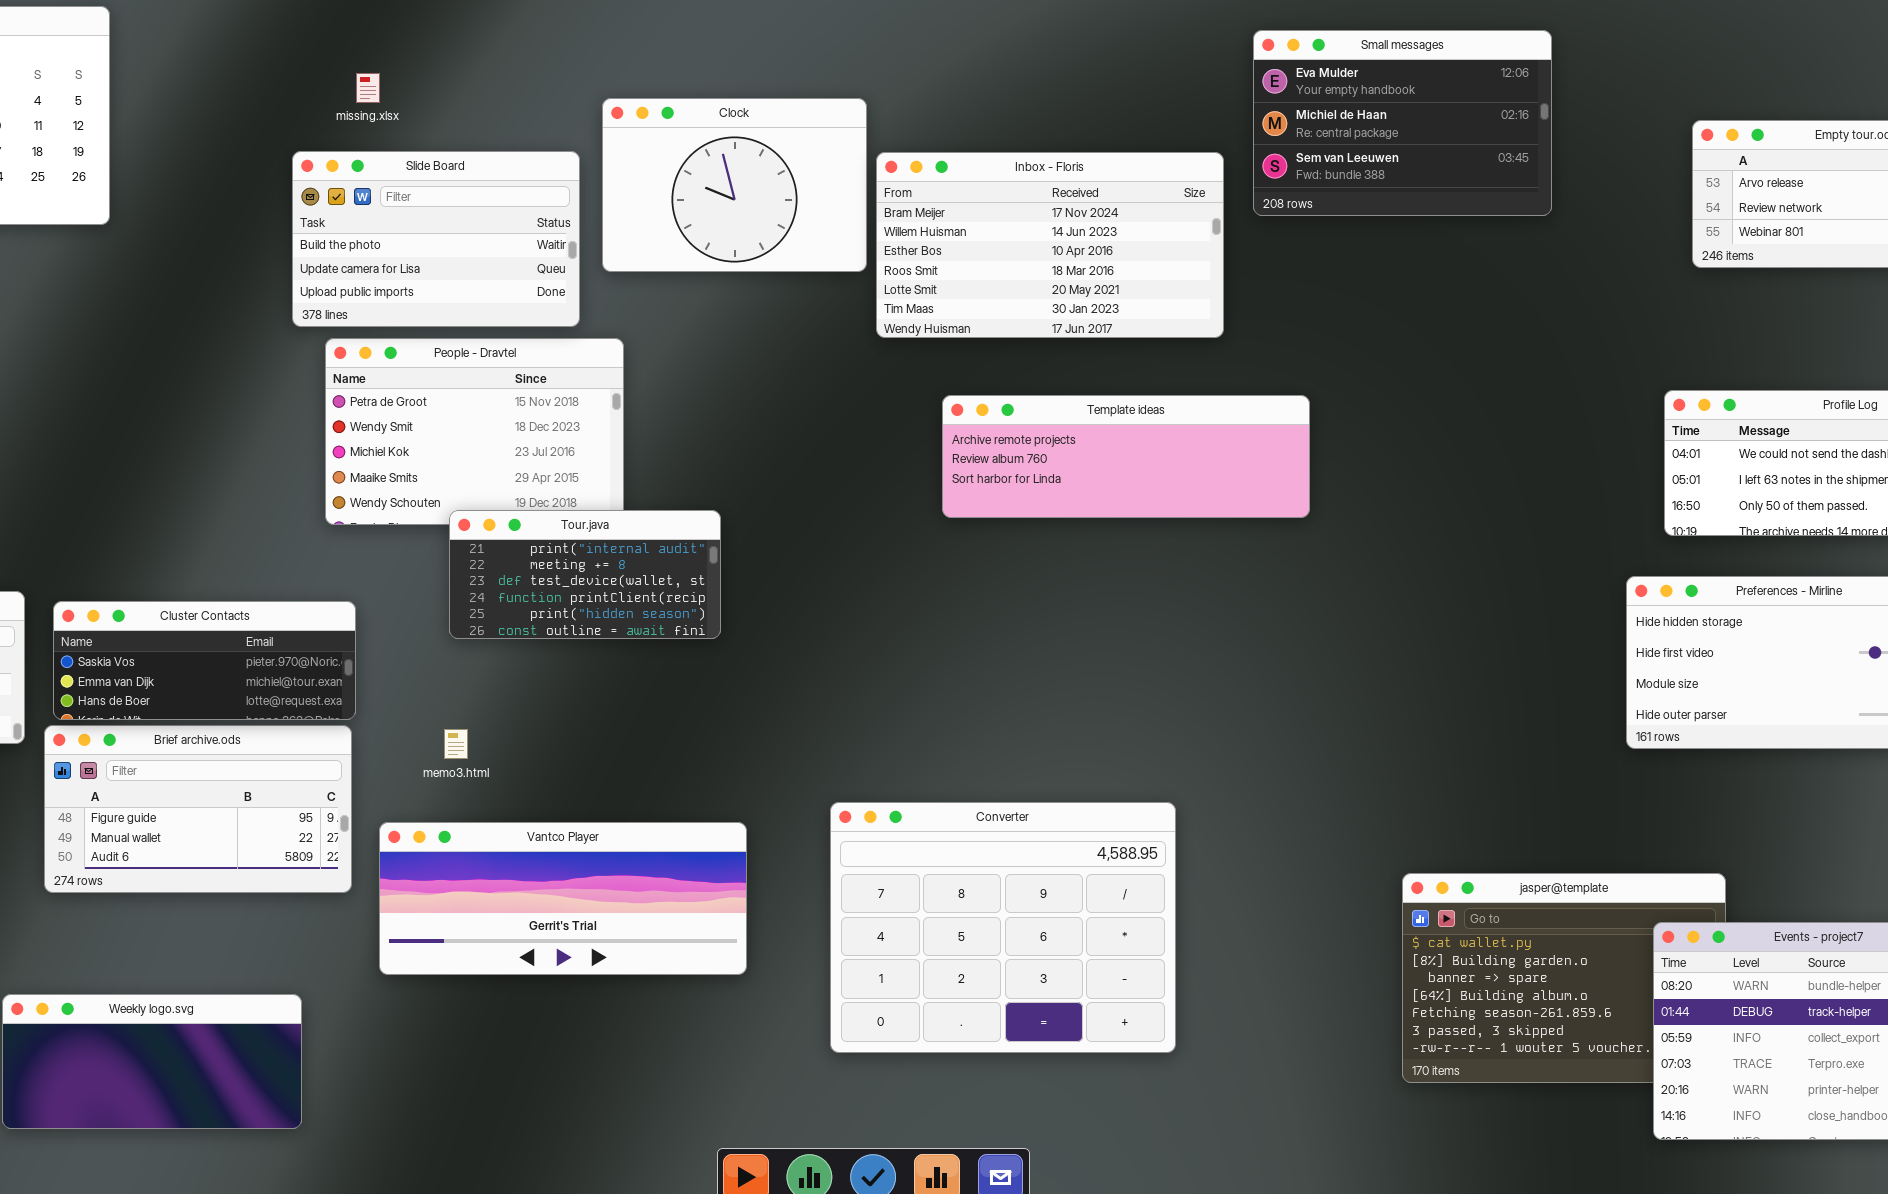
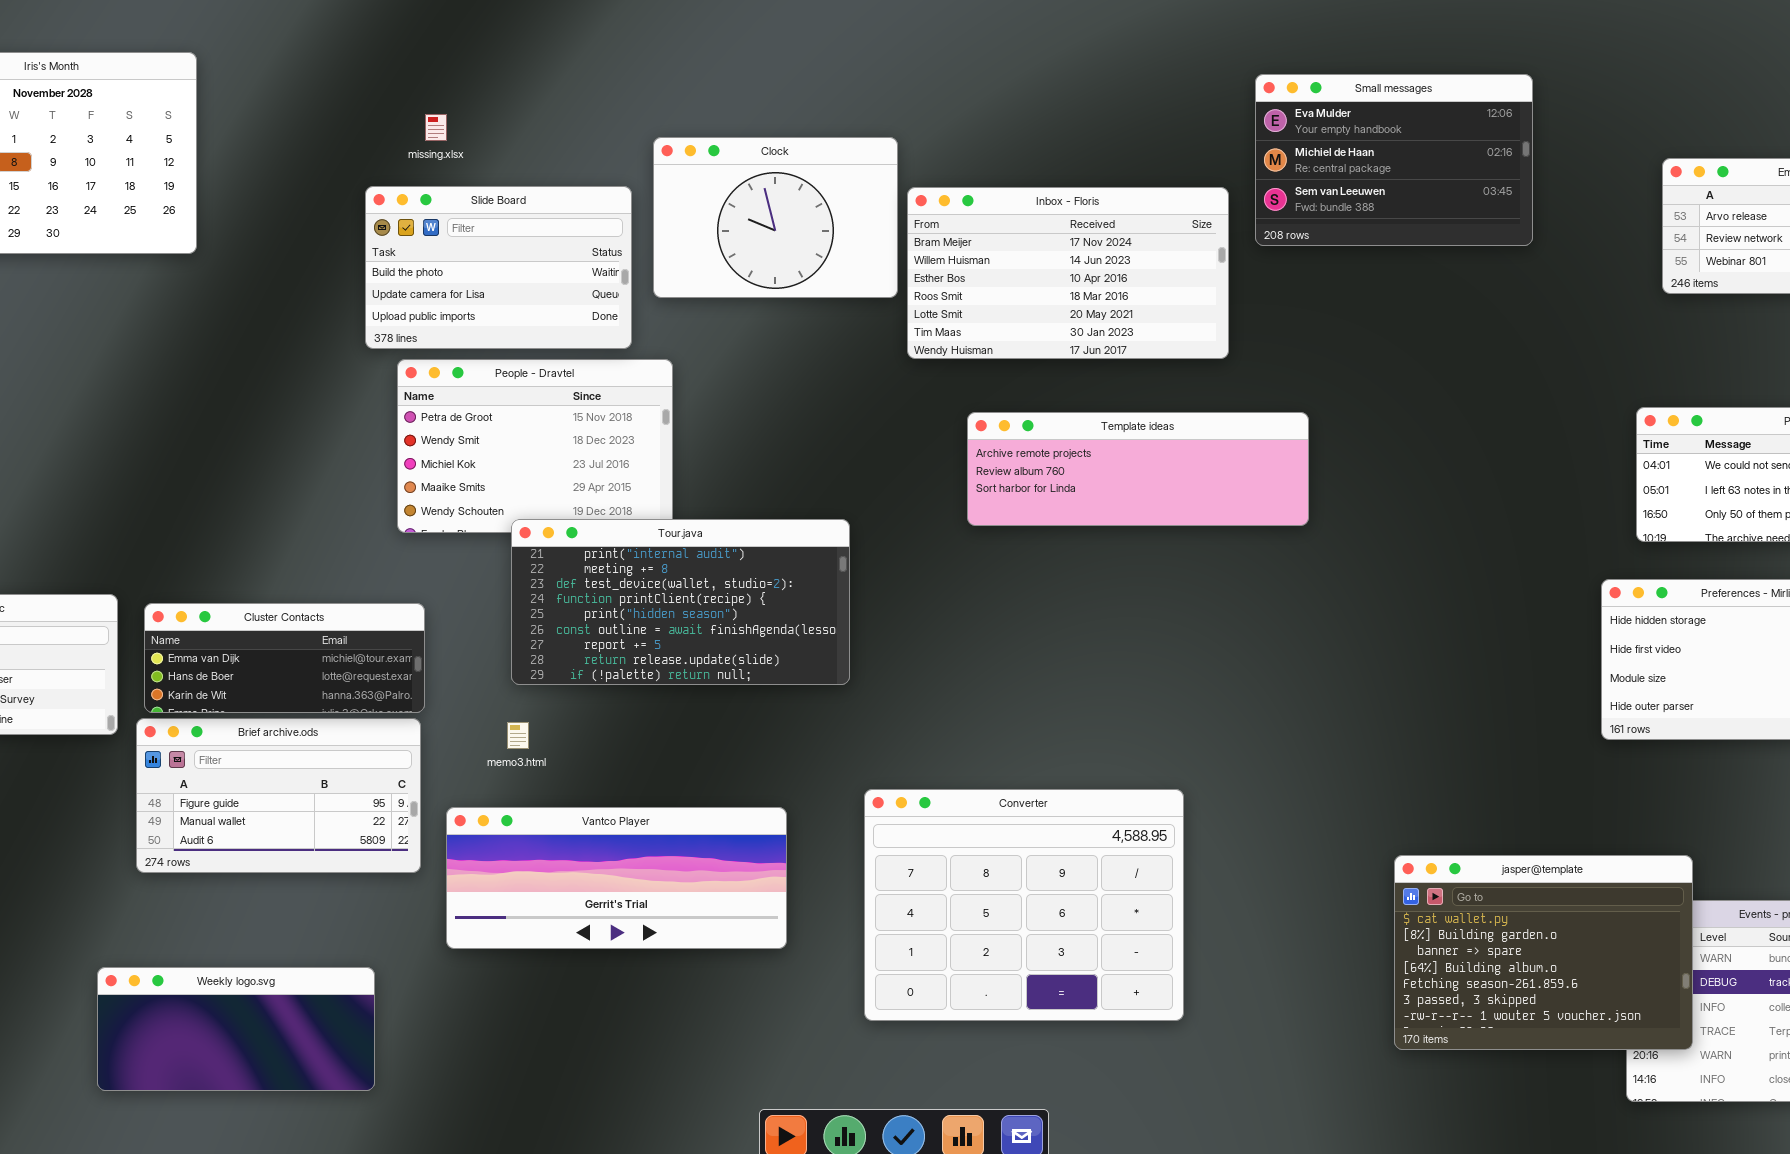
Tour.java: [449,510,721,639] -> [511,519,850,685], resized
Cluster Contacts: [53,601,356,720] -> [144,603,425,713], scrolled down 1 row
jasper@template: [1402,873,1726,1083] -> [1394,855,1693,1050], raised

